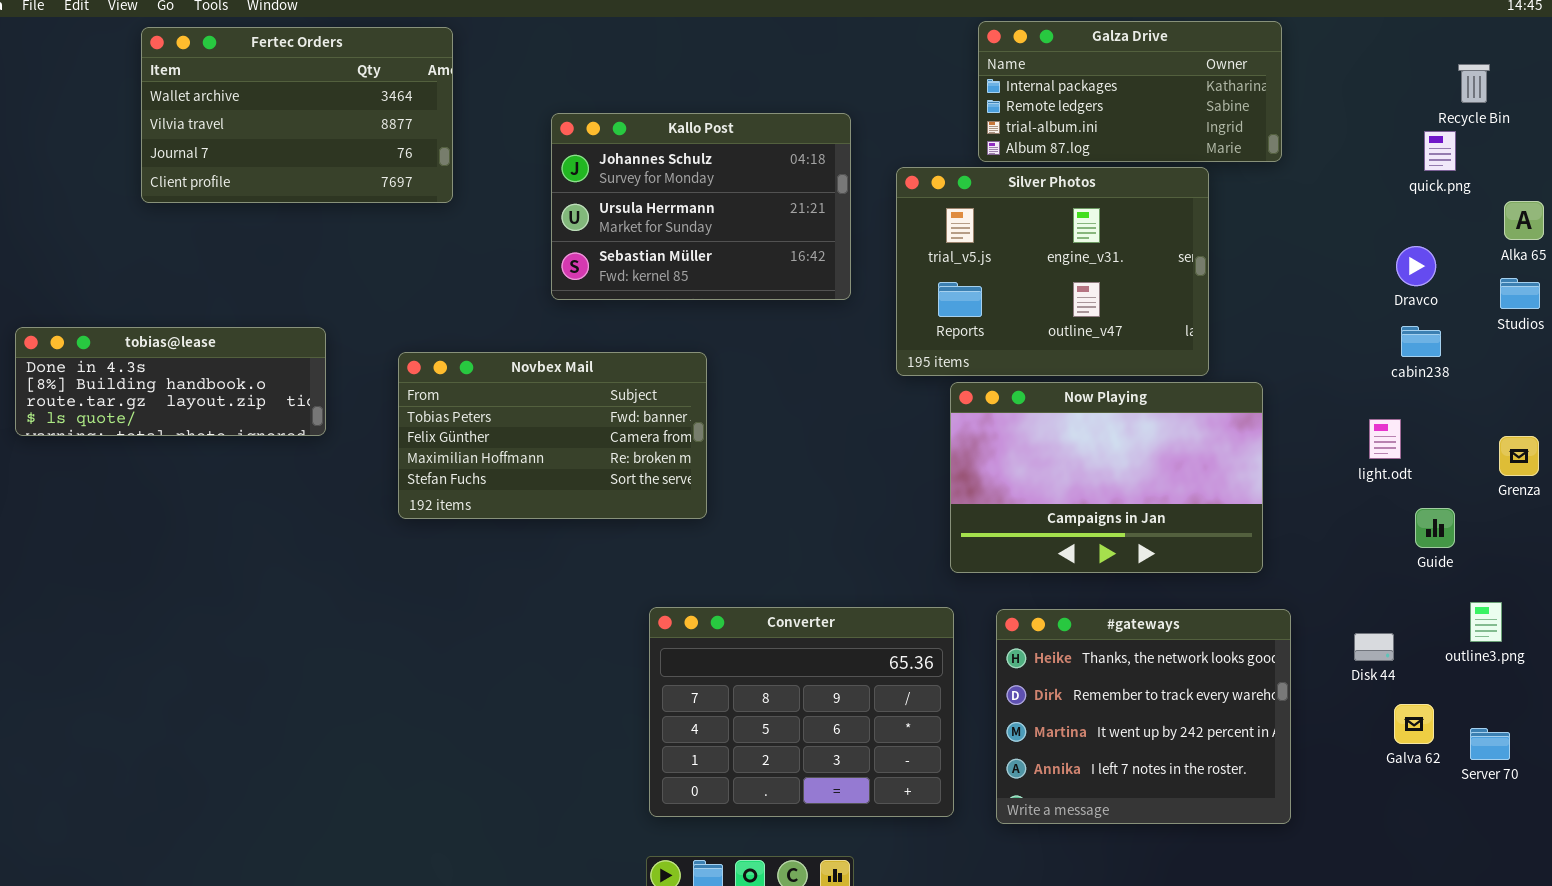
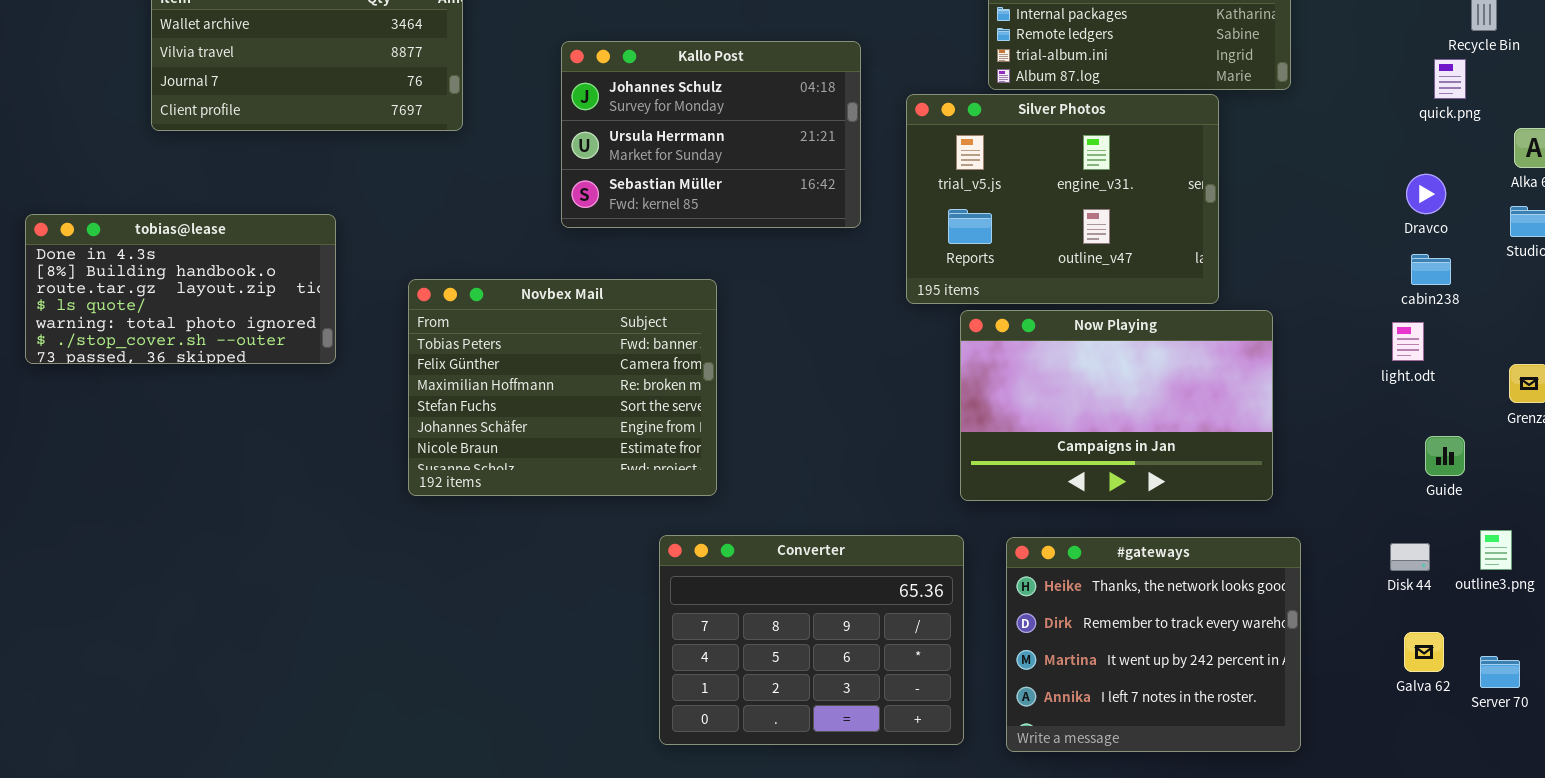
tobias@lease: [15,327,326,436] -> [25,214,336,364], resized
Novbex Mail: [398,352,707,519] -> [408,279,717,496], resized
light.odt: [1369,419,1401,459] -> [1392,322,1424,361], moved
Disk 44: [1354,633,1394,661] -> [1390,543,1430,571], moved

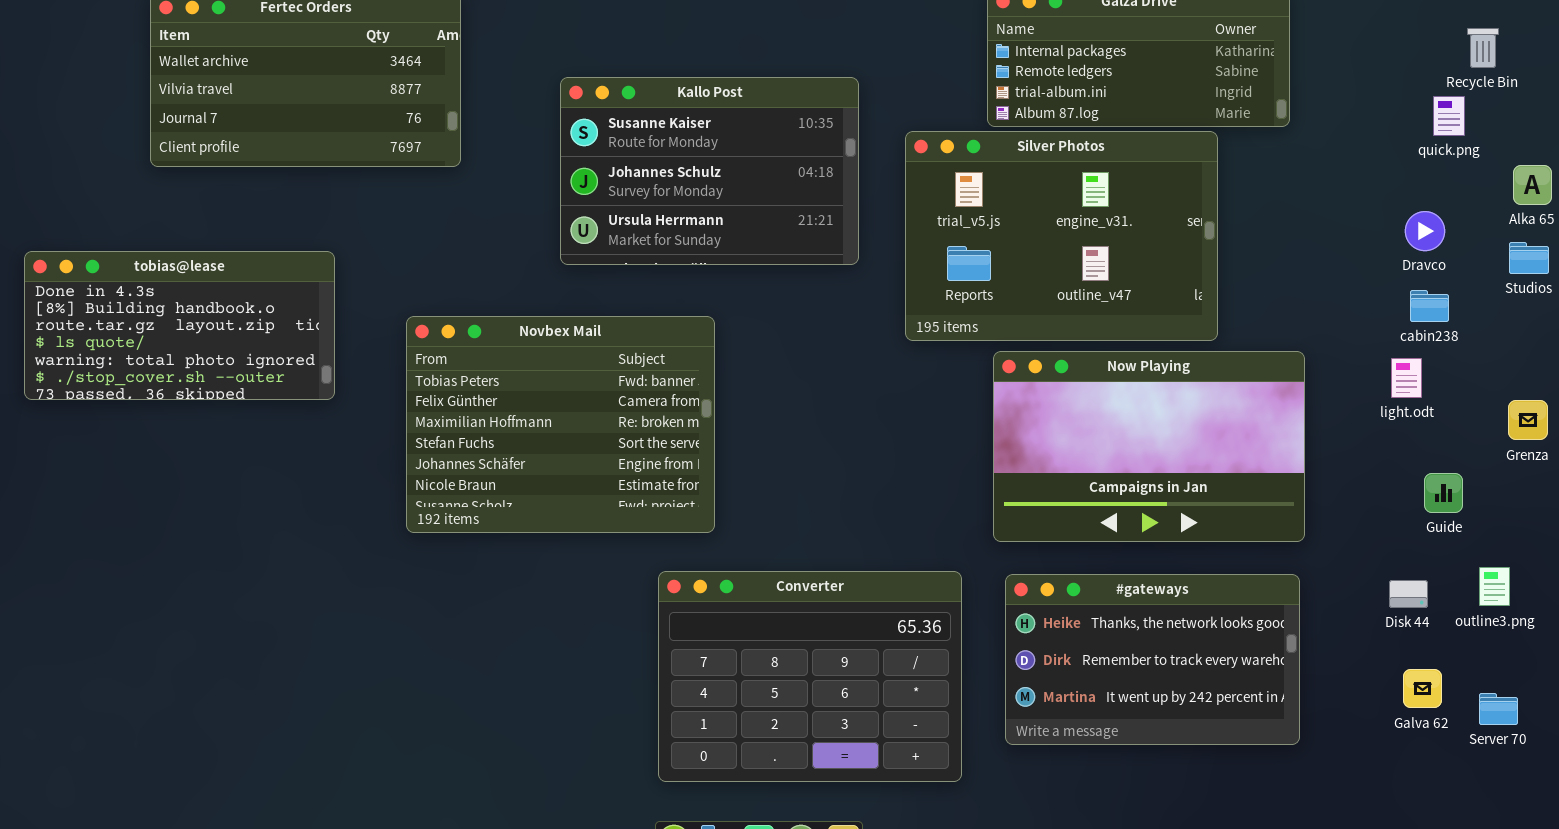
Kallo Post: [561,41,861,228] -> [560,77,859,265], scrolled up 1 row
Now Playing: [960,310,1273,501] -> [993,351,1305,542], moved
#gateways: [1006,537,1301,752] -> [1005,574,1300,745], resized

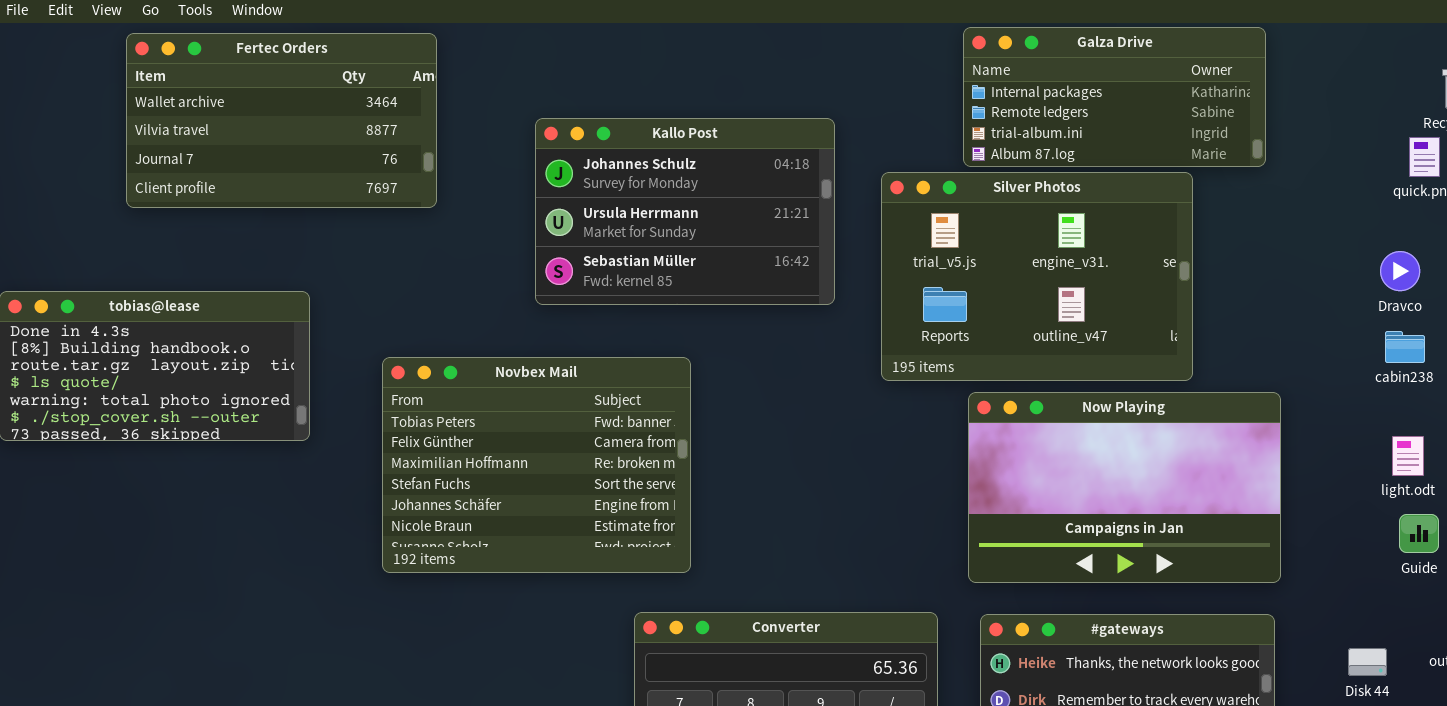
Kallo Post: [560,77,859,265] -> [535,118,835,305], scrolled down 1 row
light.odt: [1391,358,1422,398] -> [1392,436,1424,476], moved
Disk 44: [1389,580,1428,608] -> [1348,648,1387,676], moved

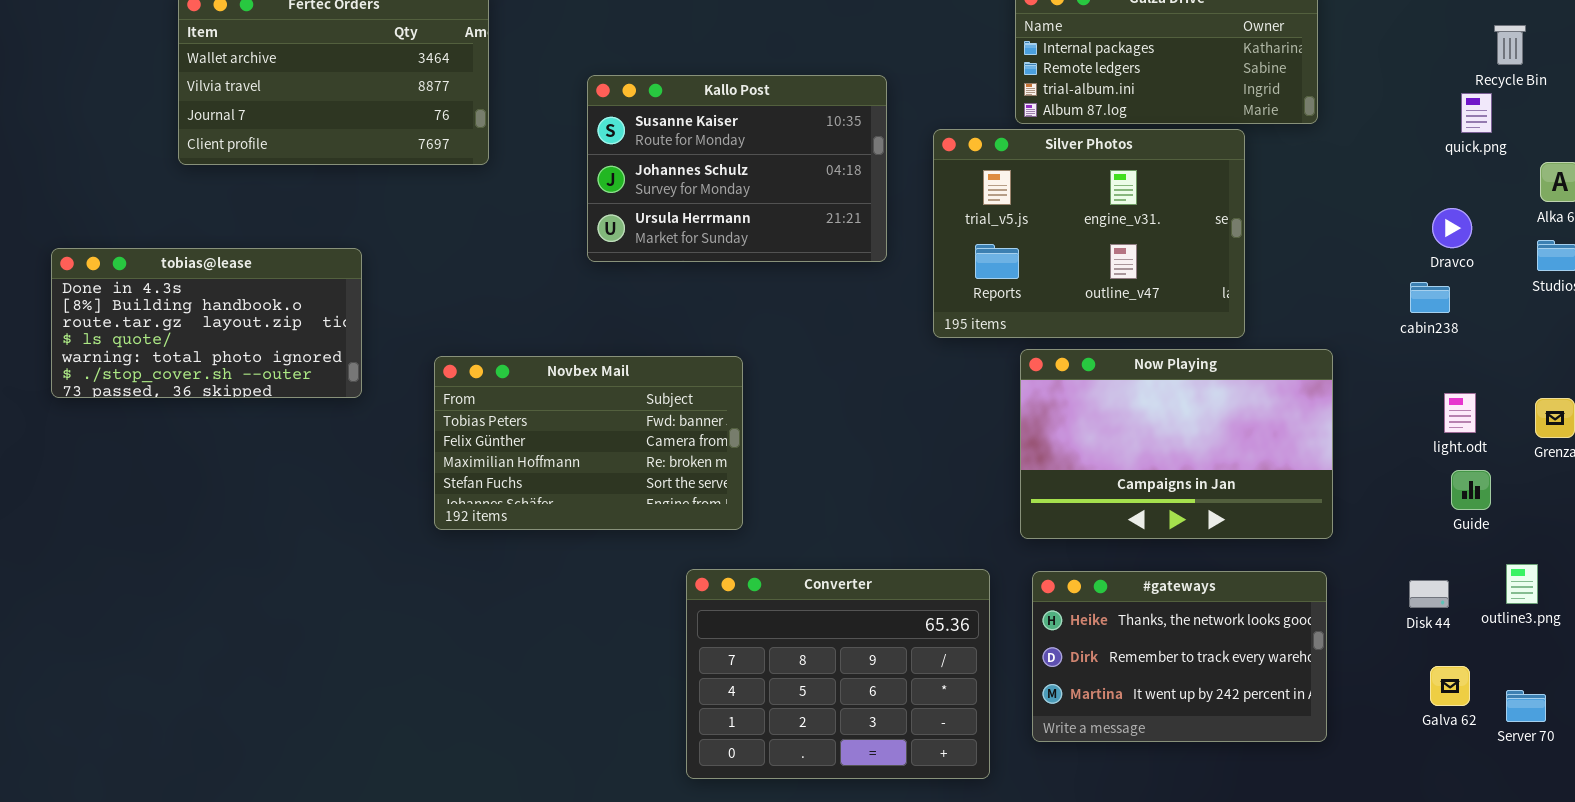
Kallo Post: [535,118,835,305] -> [587,75,887,262], scrolled up 1 row
cabin238: [1385,331,1425,363] -> [1410,282,1450,313], moved
Novbex Mail: [382,357,691,573] -> [434,356,743,530], resized
Disk 44: [1348,648,1387,676] -> [1409,580,1449,608], moved

